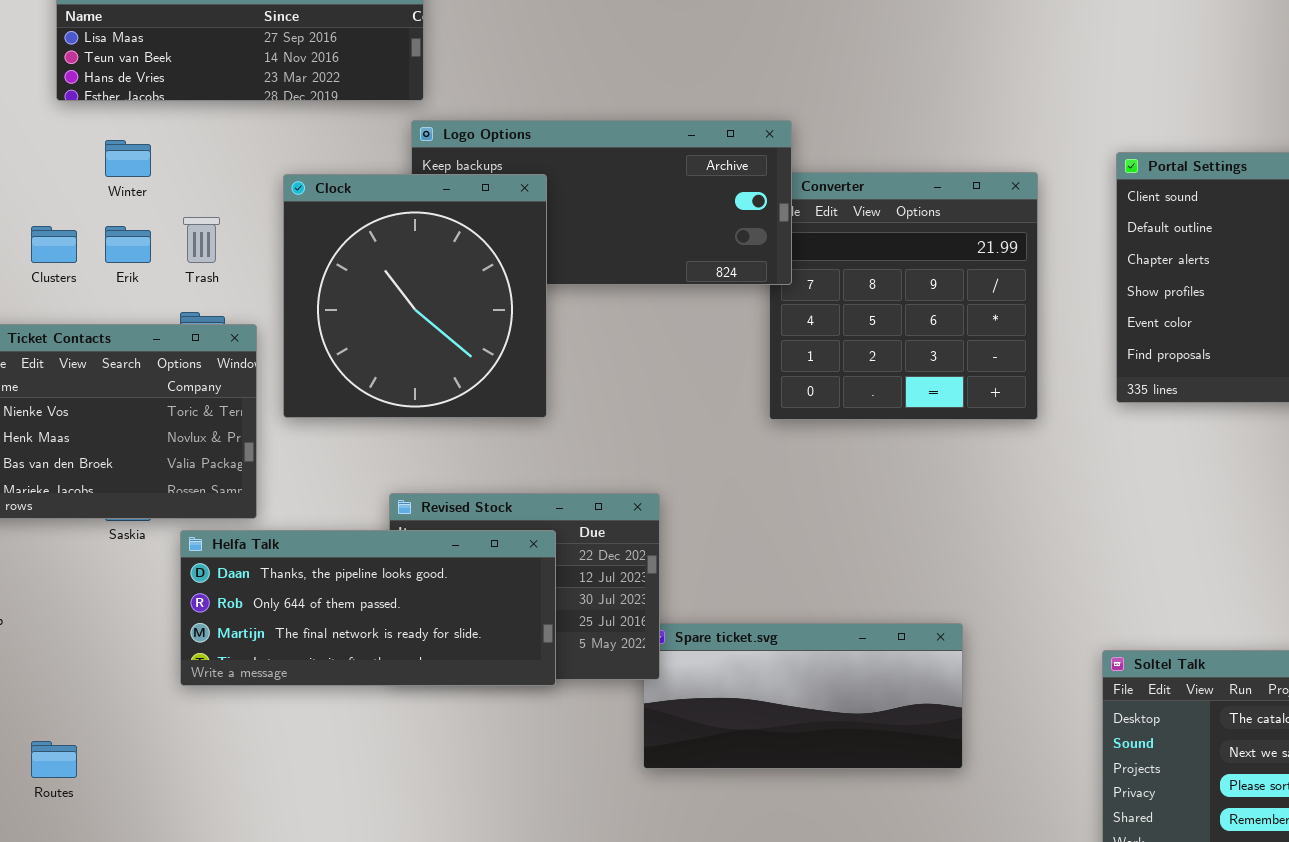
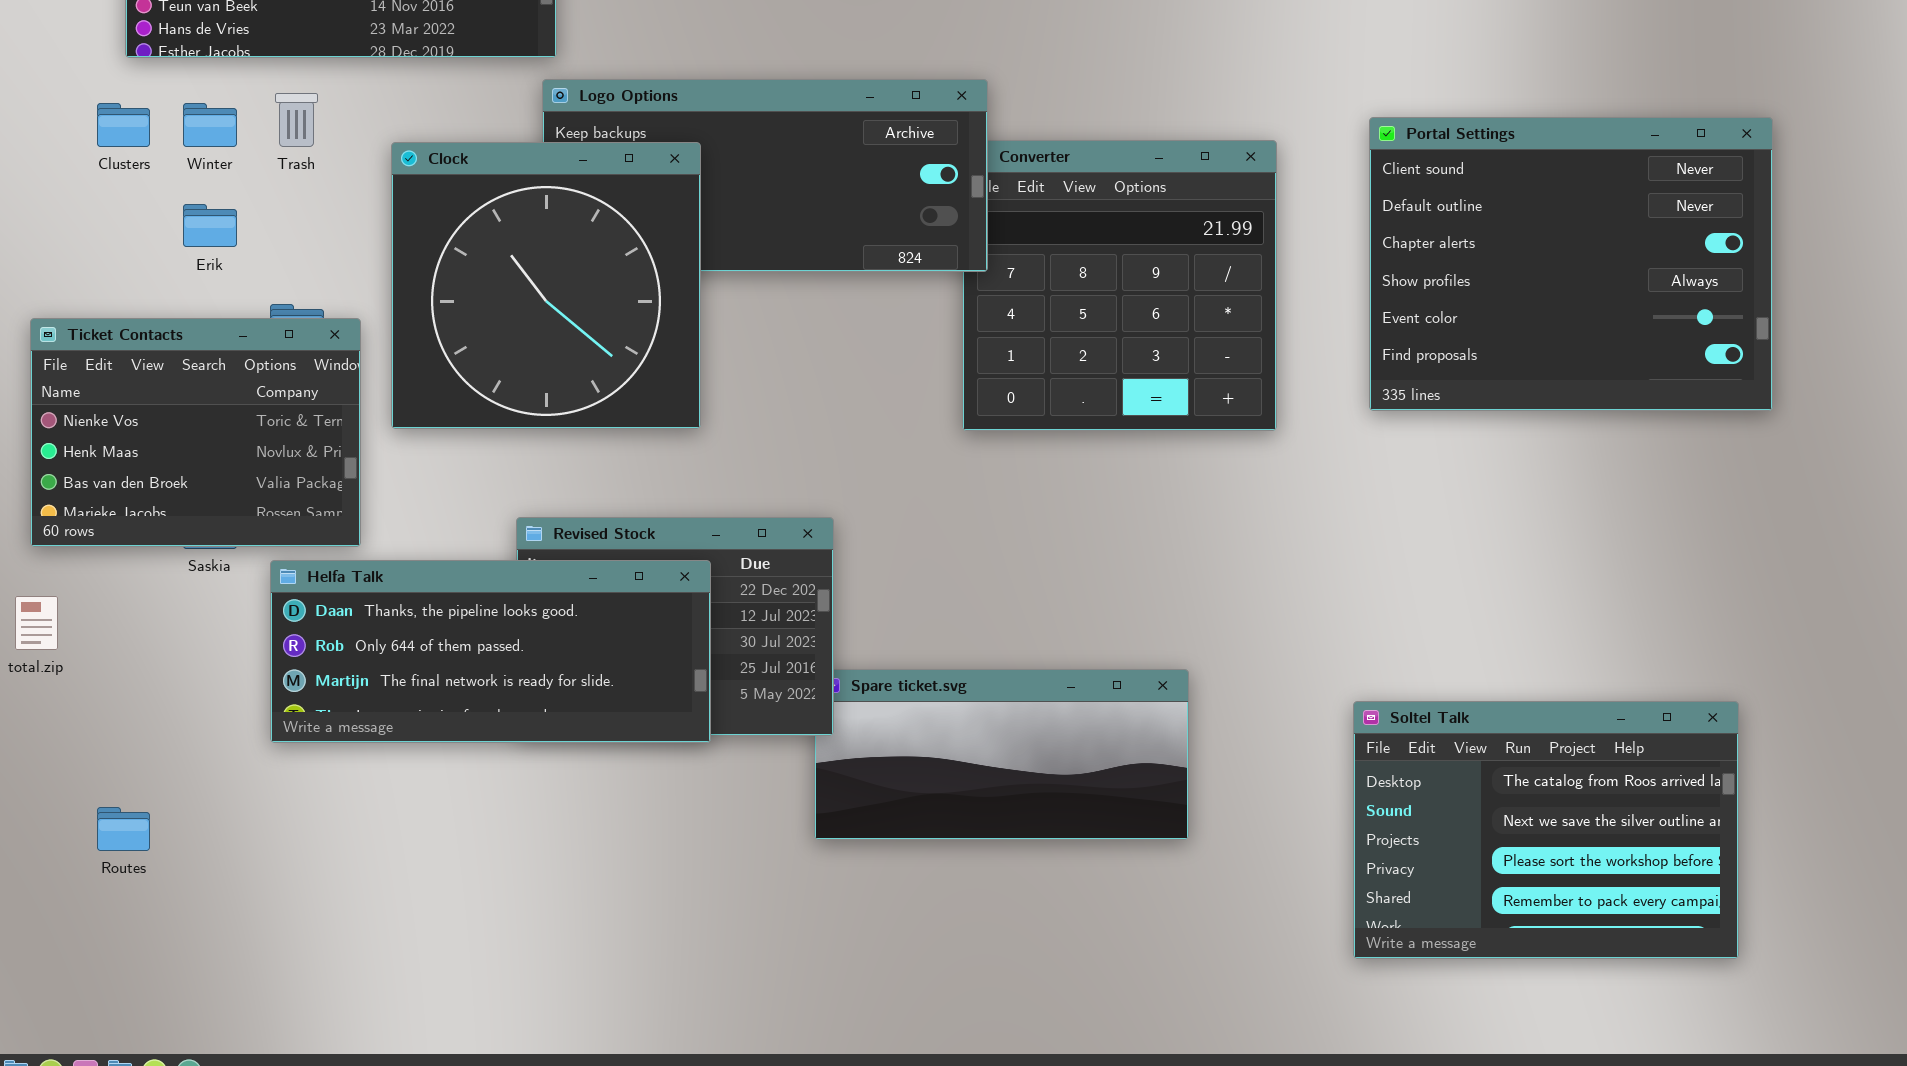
Trash: [183,217,220,263] -> [275,93,318,147], moved
Clusters: [31,226,77,263] -> [97,103,150,147], moved

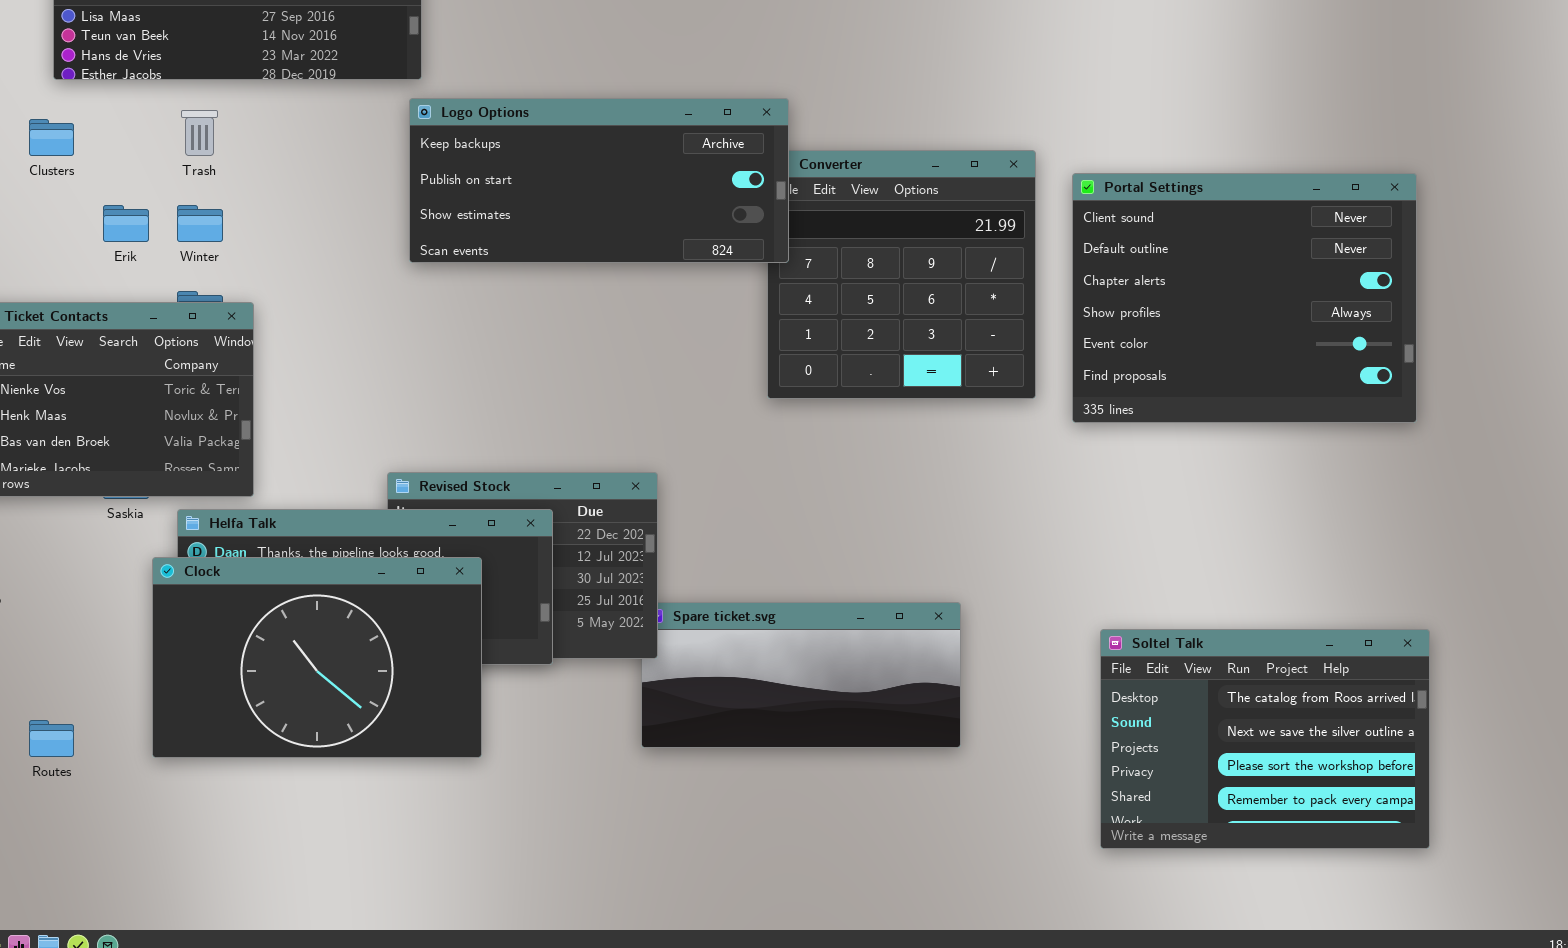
Winter: [183,103,237,147] -> [177,205,223,242], moved
Portal Settings: [1369,117,1773,411] -> [1072,173,1417,423], moved
Clock: [391,142,701,429] -> [152,557,482,758], moved, resized

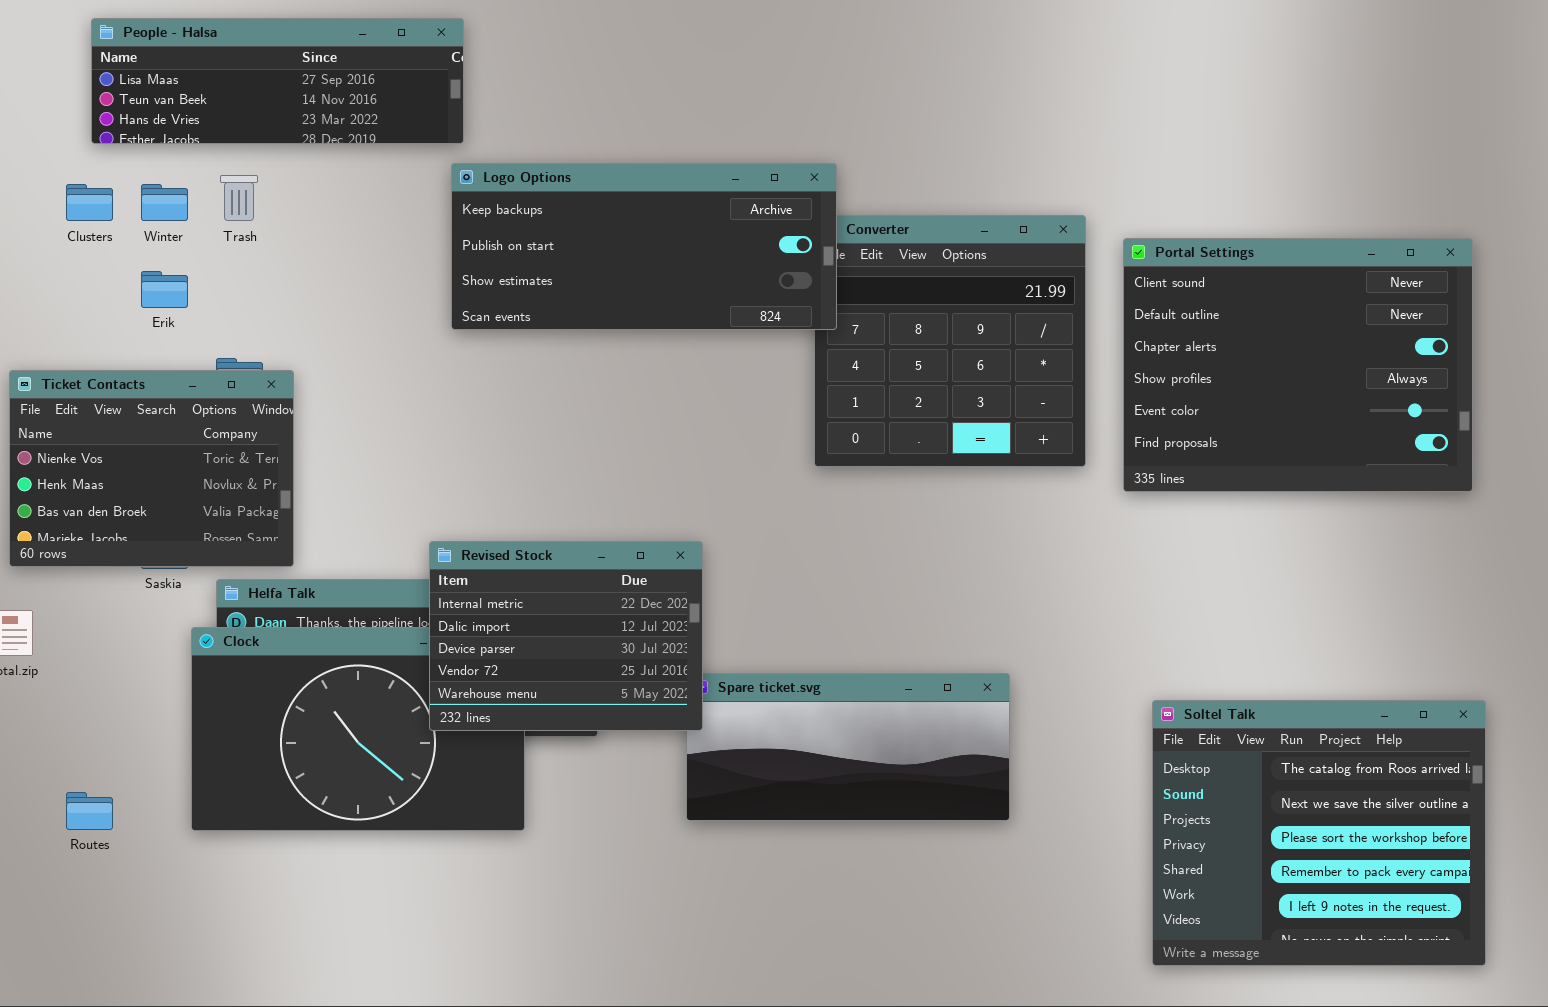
Winter: [177,205,223,242] -> [141,184,188,221], moved
Revised Stock: [387,472,658,659] -> [429,541,703,731], raised
Soltel Talk: [1100,629,1430,849] -> [1152,700,1486,966], resized

